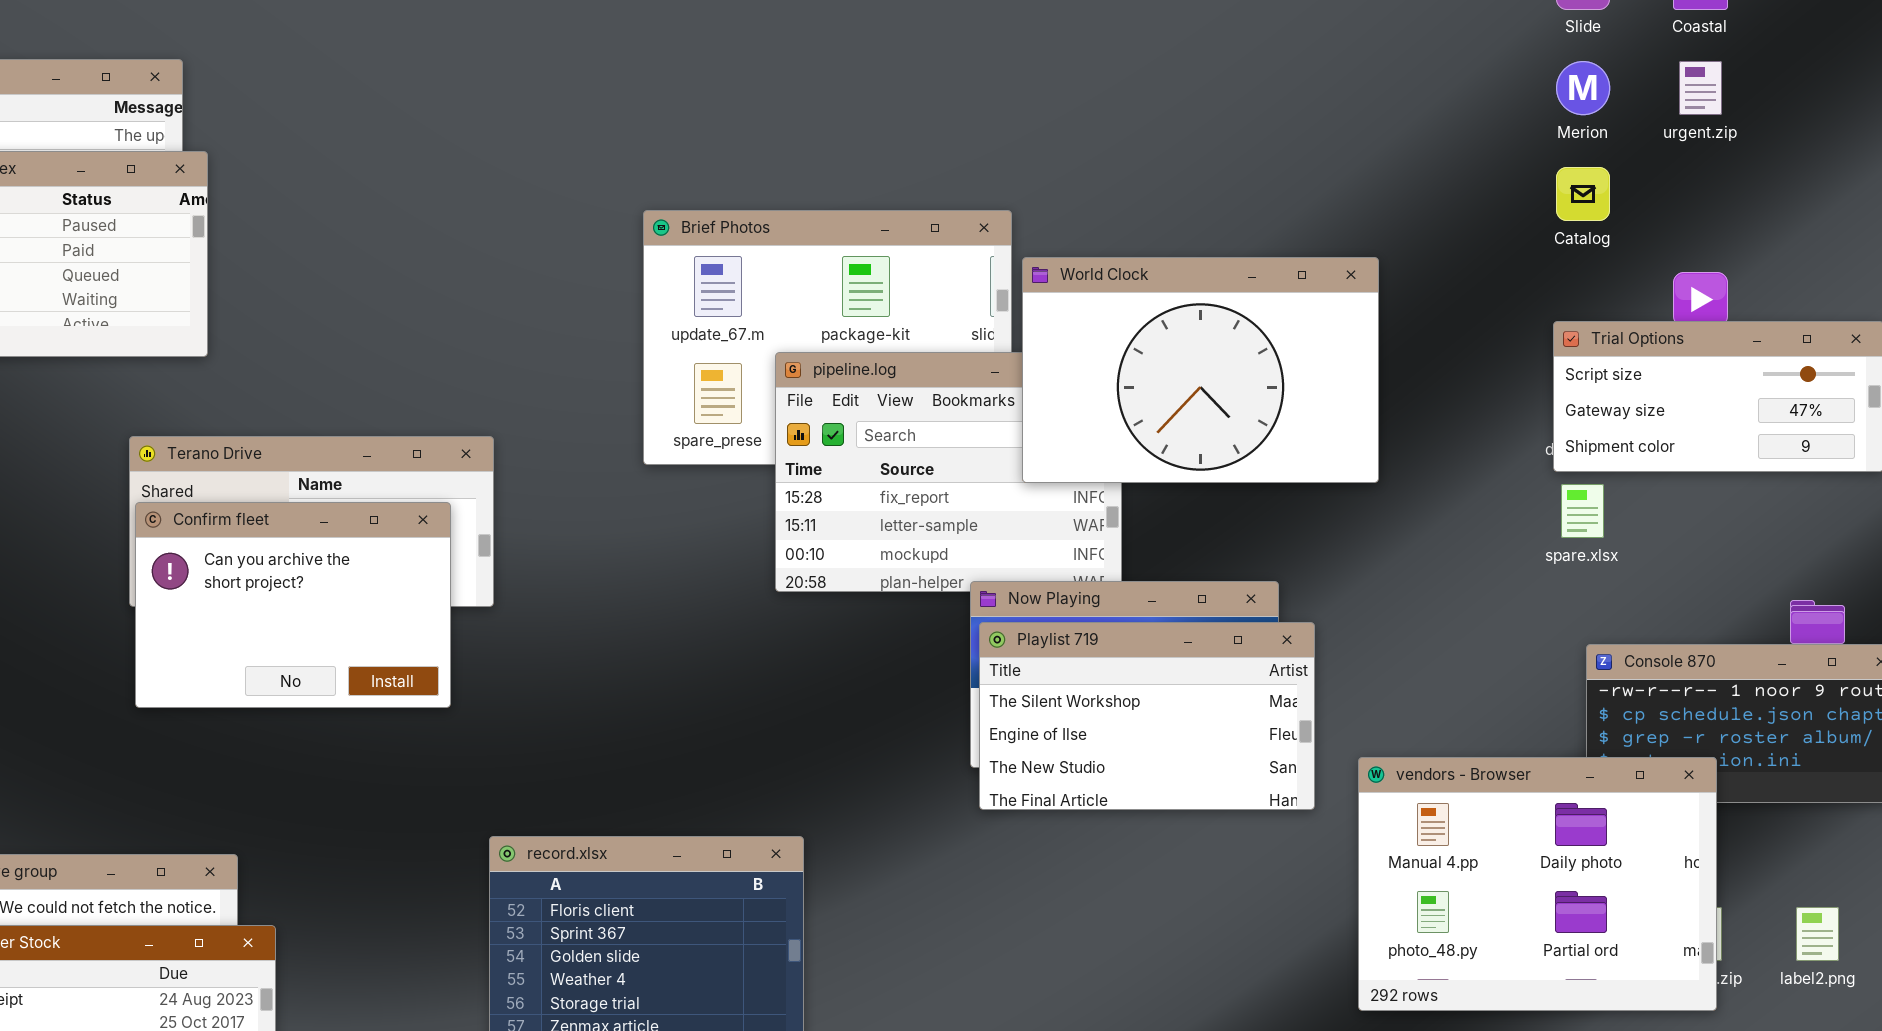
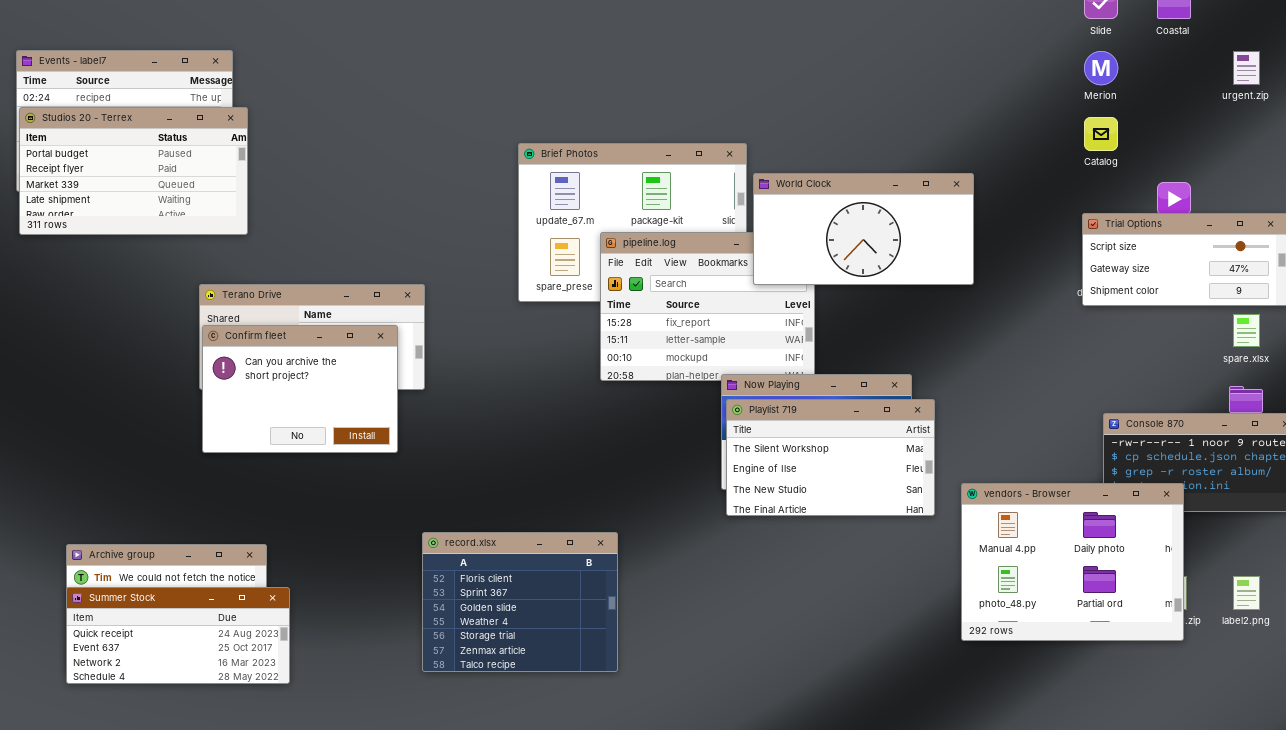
urgent.zip: [1679,61,1722,115] -> [1233,51,1260,85], moved
World Clock: [1022,257,1379,483] -> [753,173,974,285], resized
spare.xlsx: [1561,484,1604,538] -> [1233,314,1260,347], moved

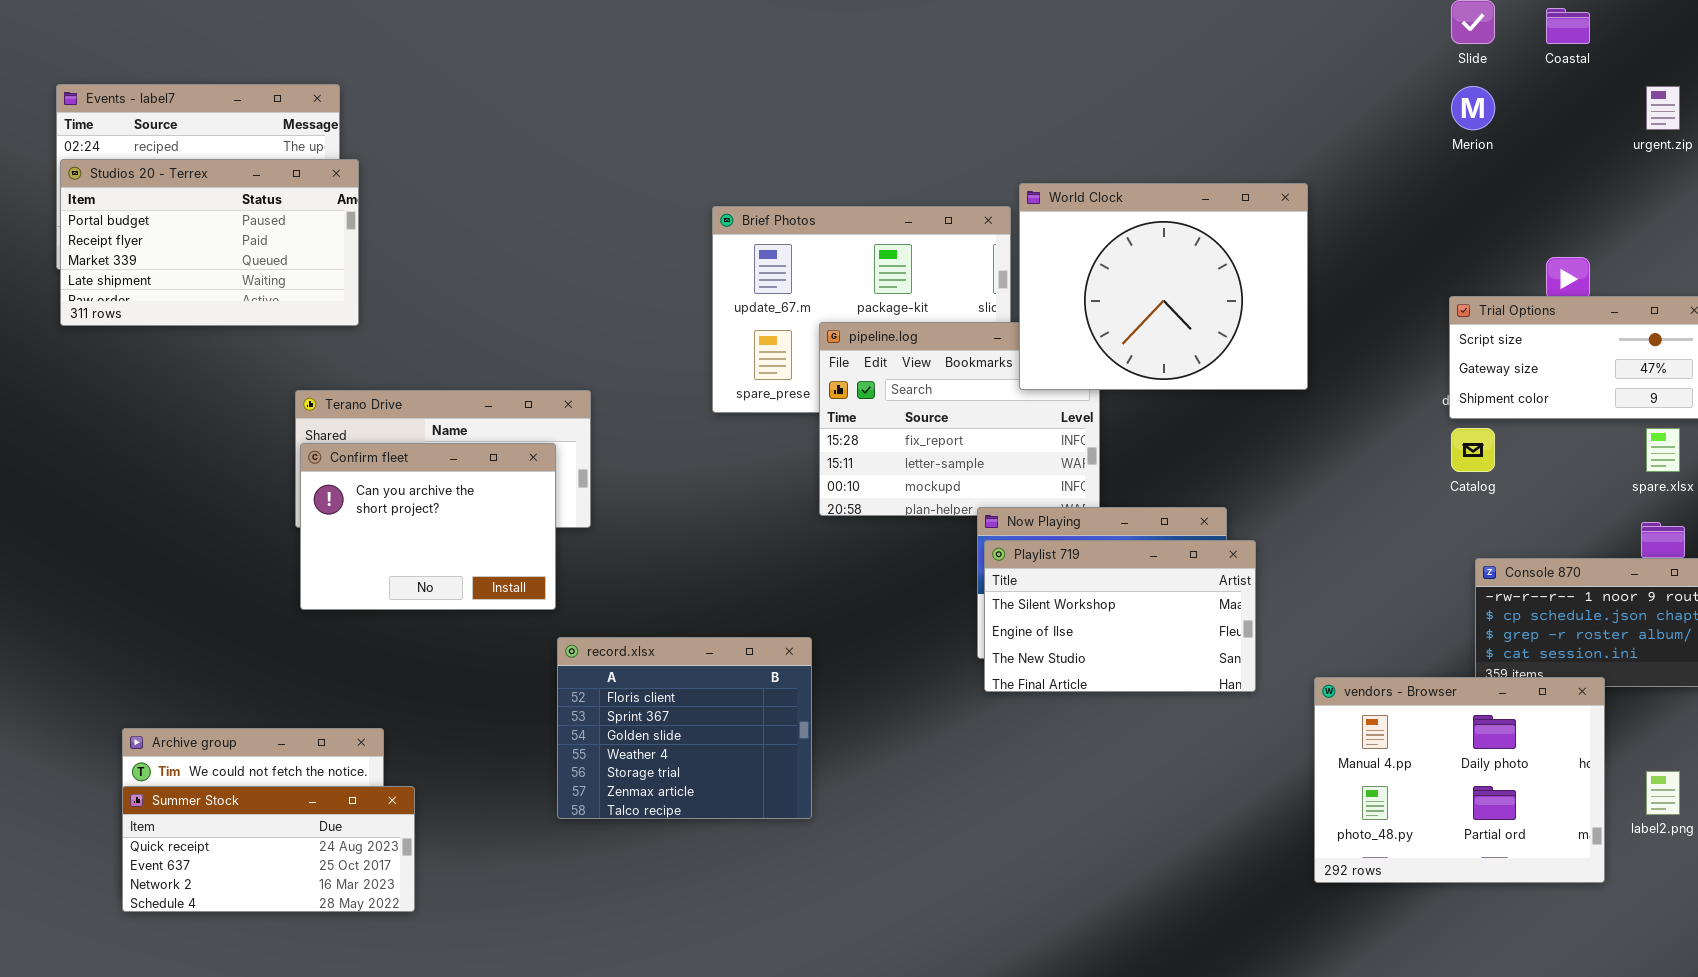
Catalog: [1084,117,1118,151] -> [1451,428,1495,472], moved
World Clock: [753,173,974,285] -> [1019,183,1308,390], resized
vendors - Browser: [961,483,1184,641] -> [1314,677,1605,883], moved
record.xlsx: [422,532,618,672] -> [557,637,812,819], moved

